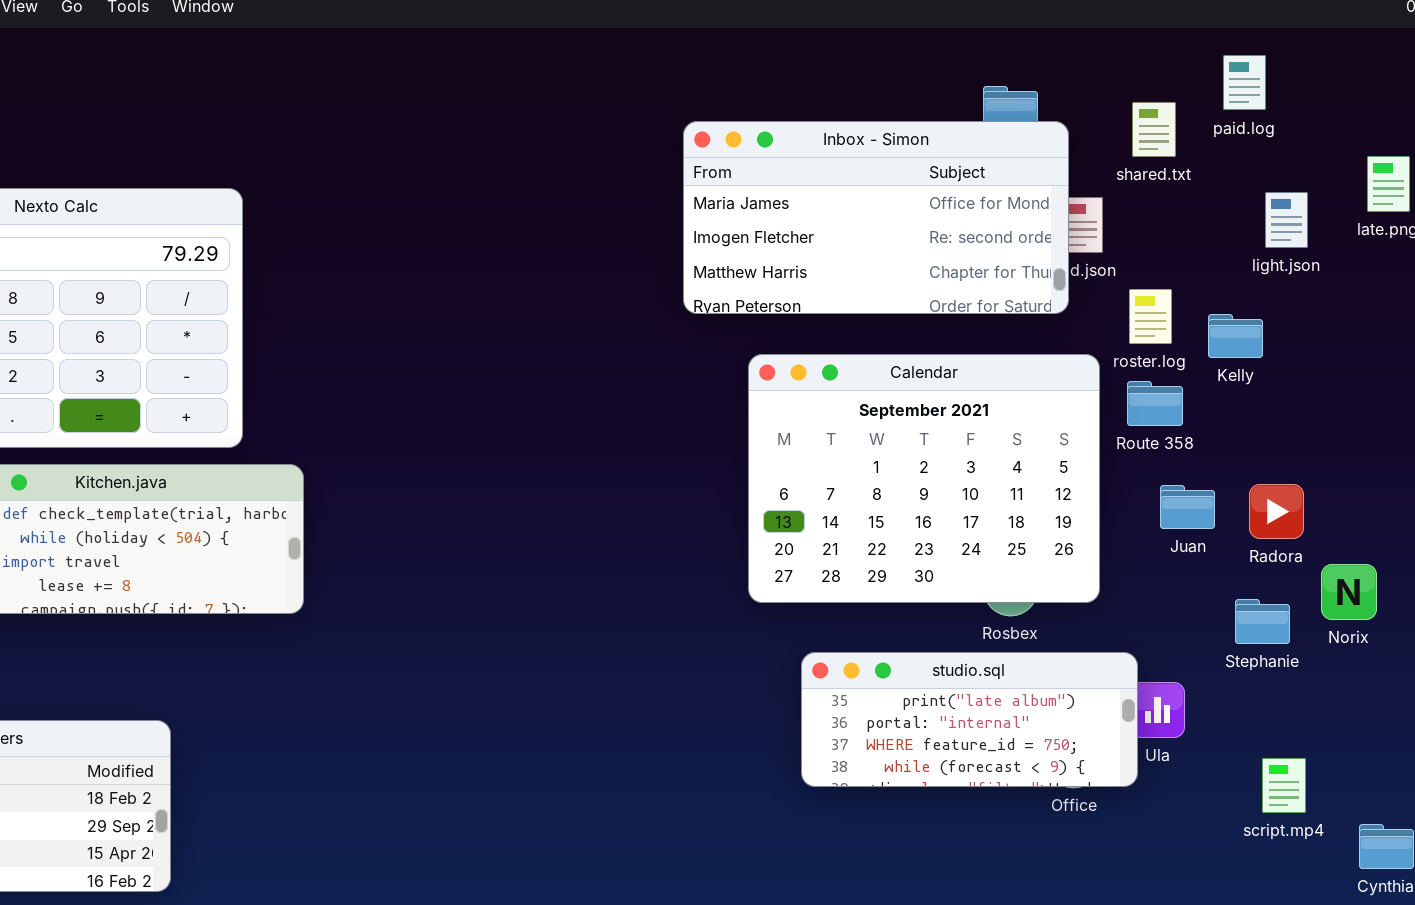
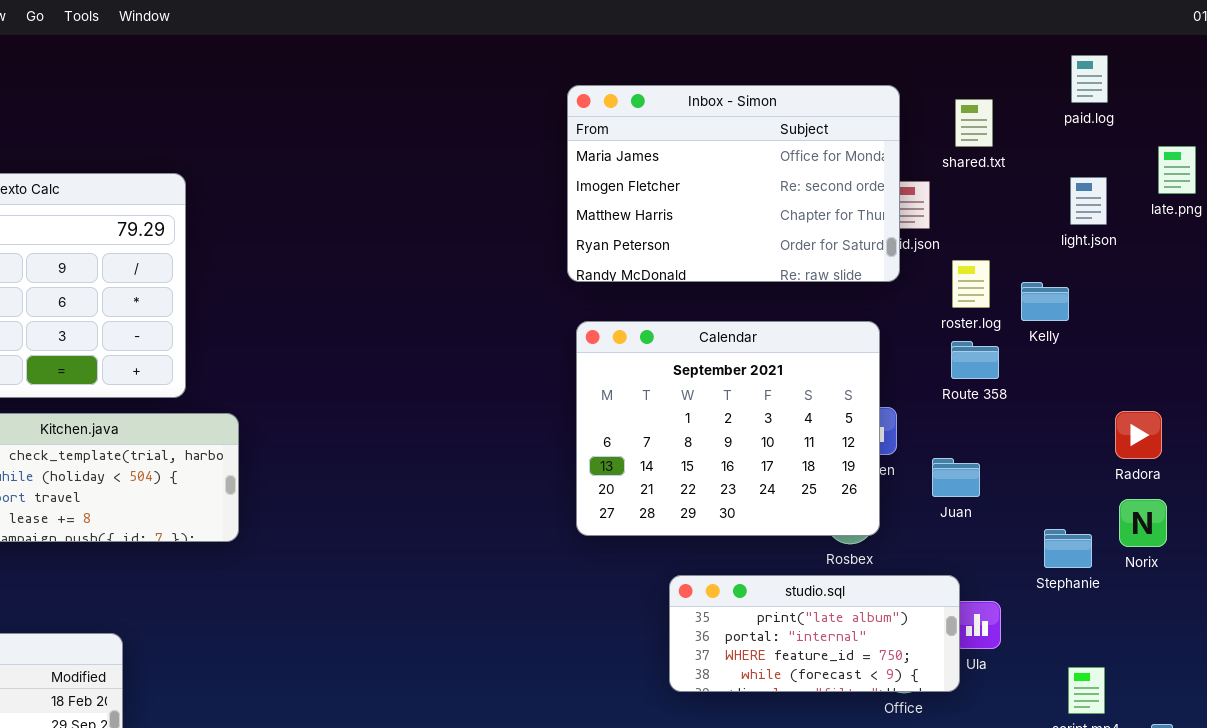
paid.log: [1223,55,1266,110] -> [1071,55,1108,103], moved
Inbox - Simon: [683,121,1069,314] -> [567,85,900,282], resized
Calendar: [748,354,1100,603] -> [576,321,880,536], moved
Radora: [1249,484,1304,539] -> [1115,411,1162,459], moved
Juan: [1160,485,1215,529] -> [932,458,980,497], moved

